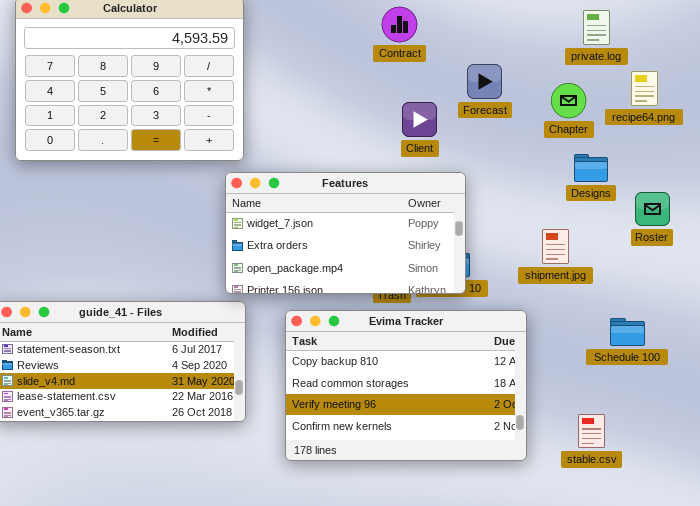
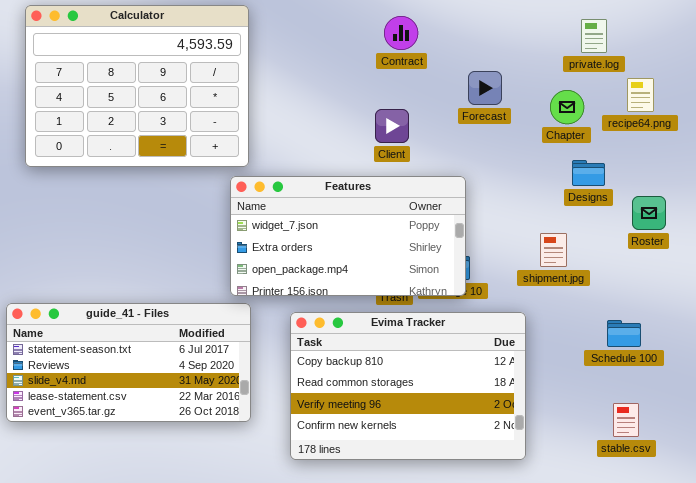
Client: [402,102,437,137] -> [375,109,409,143], moved
stable.csv: [578,414,605,448] -> [613,403,639,437], moved

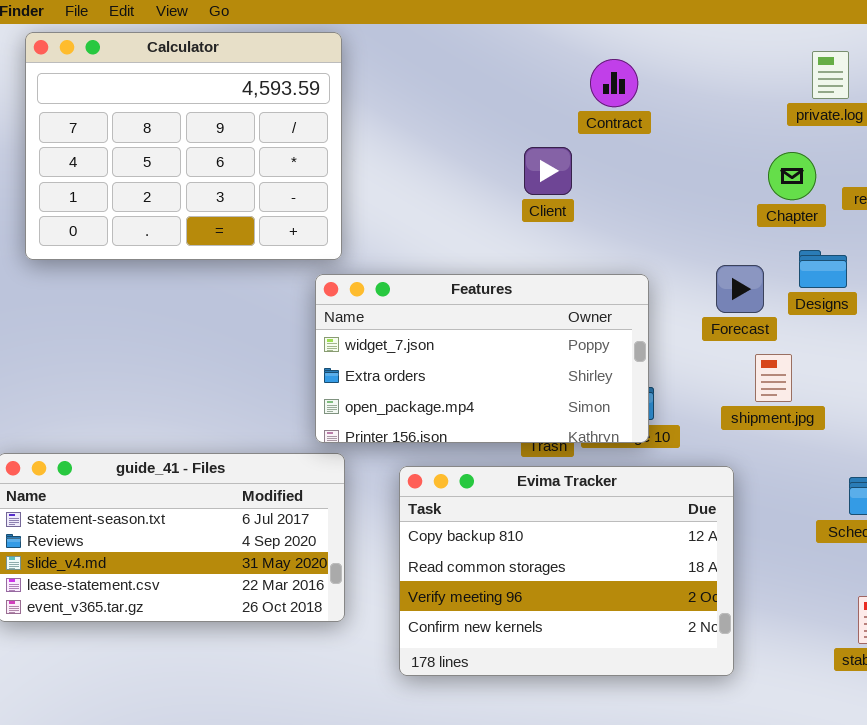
Contract: [384,16,418,50] -> [590,59,638,107], moved
Forecast: [468,71,502,105] -> [716,265,764,313], moved
Client: [375,109,409,143] -> [524,147,572,195], moved

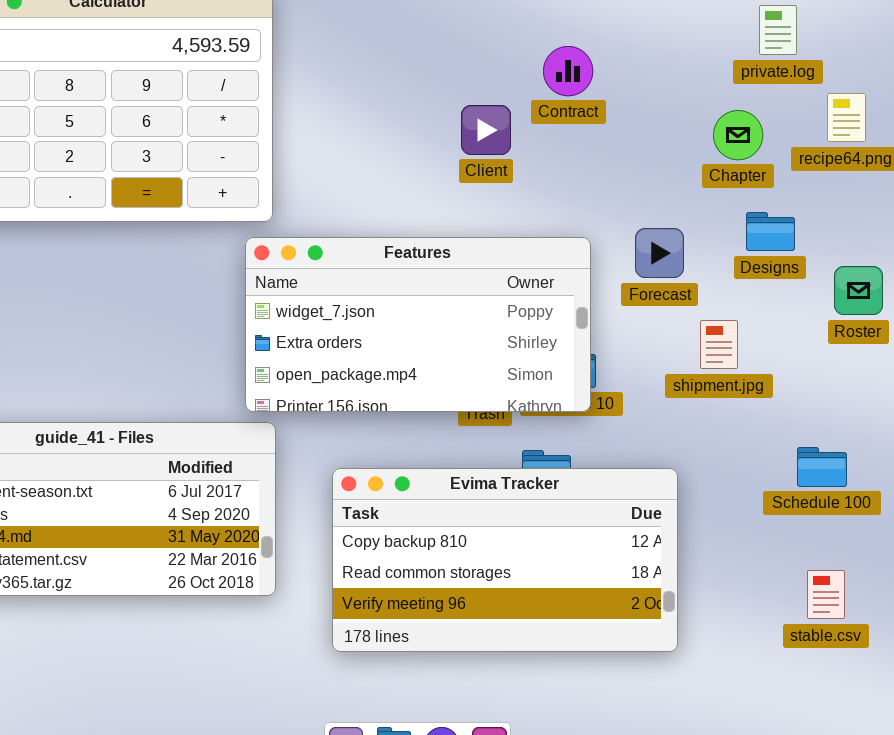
Contract: [590,59,638,107] -> [543,46,593,96], moved
Forecast: [716,265,764,313] -> [635,228,684,278], moved
Evima Tracker: [399,466,734,676] -> [332,468,678,652], resized

